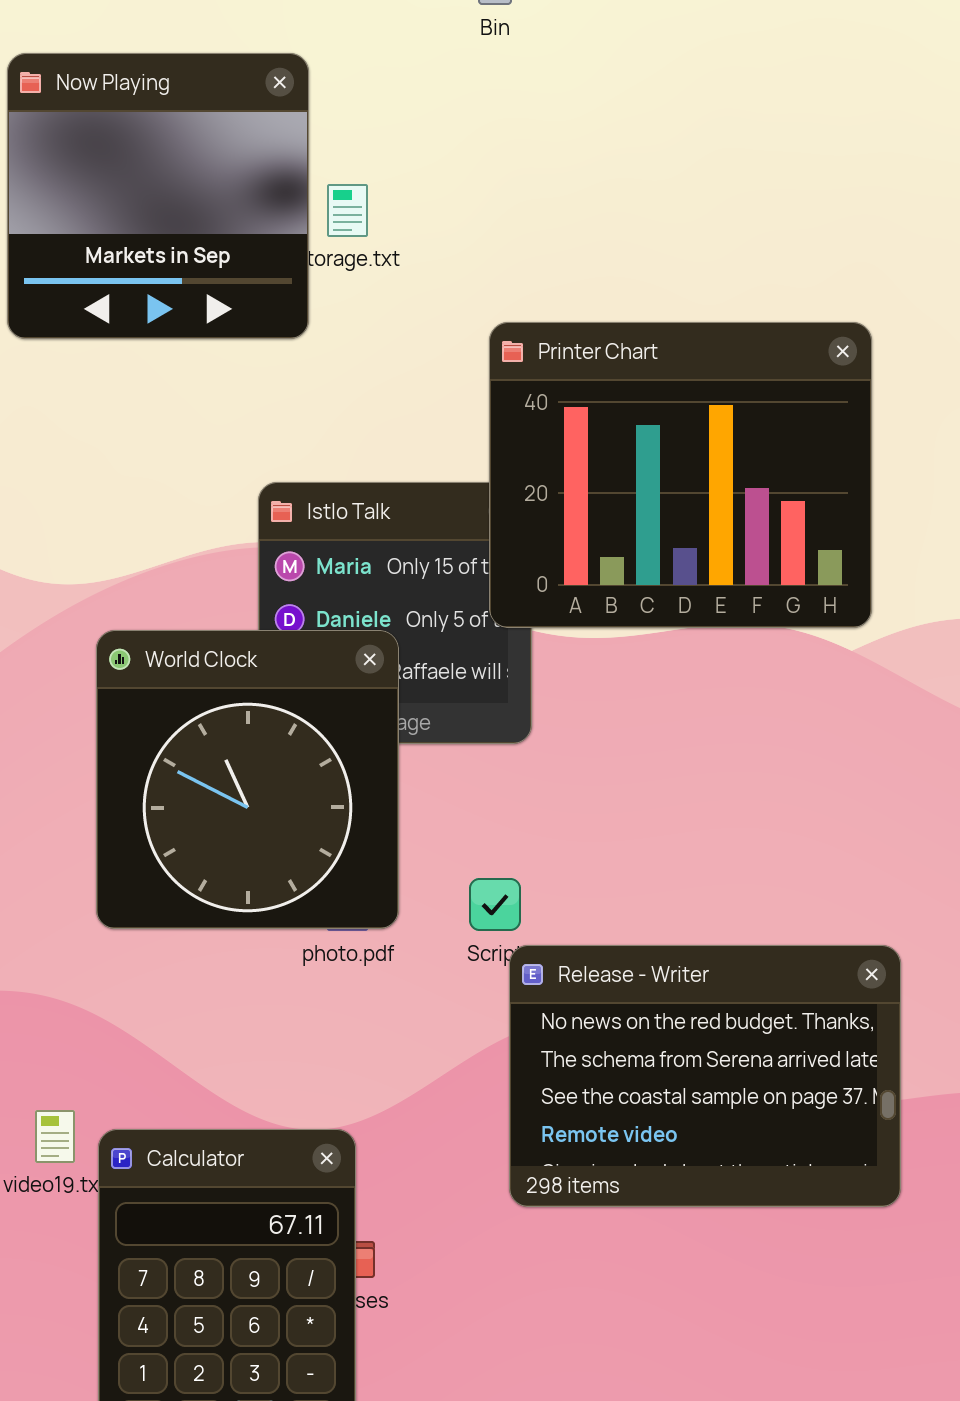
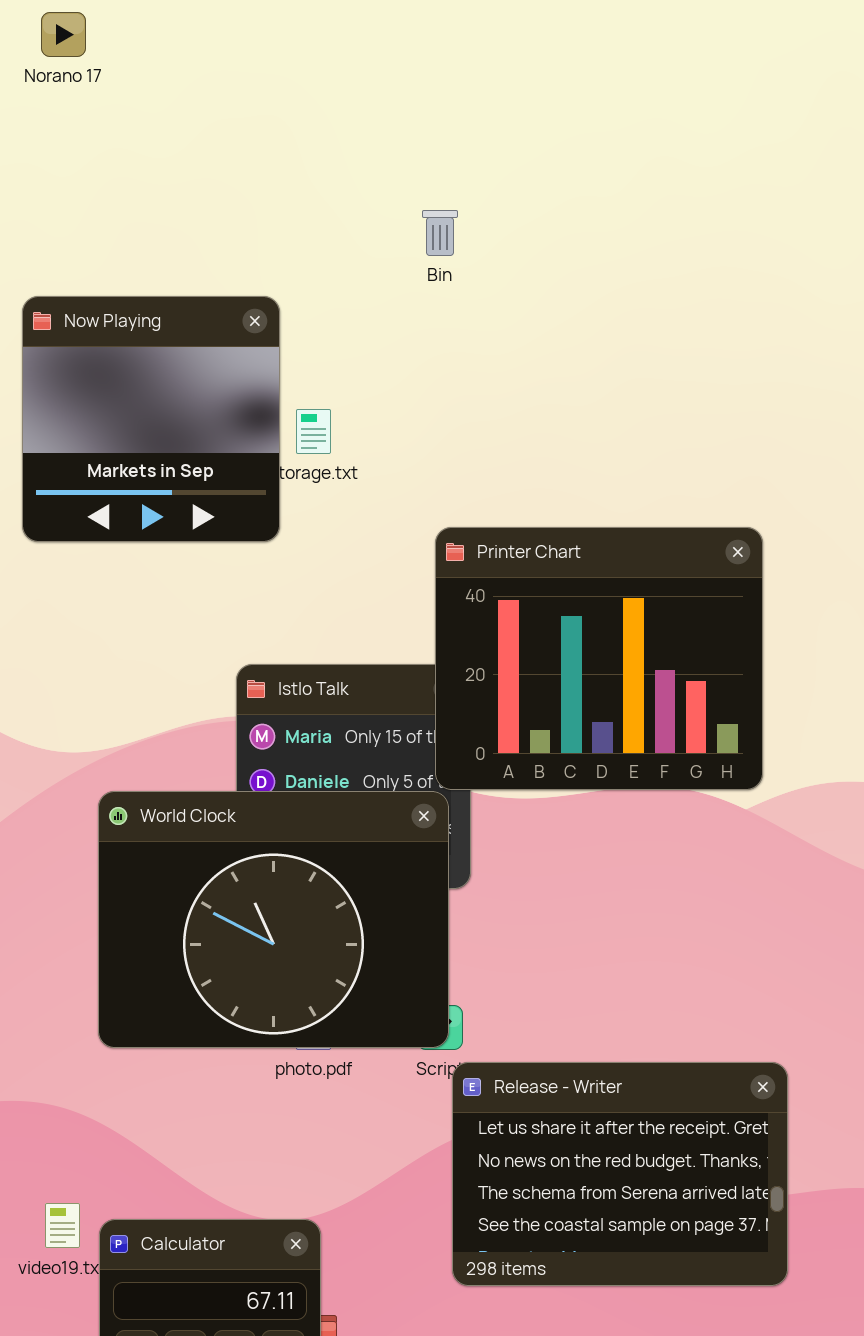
World Clock: [96,630,399,929] -> [98,791,449,1048], resized
Release - Writer: [509,945,901,1207] -> [452,1062,788,1286], scrolled up 1 row

